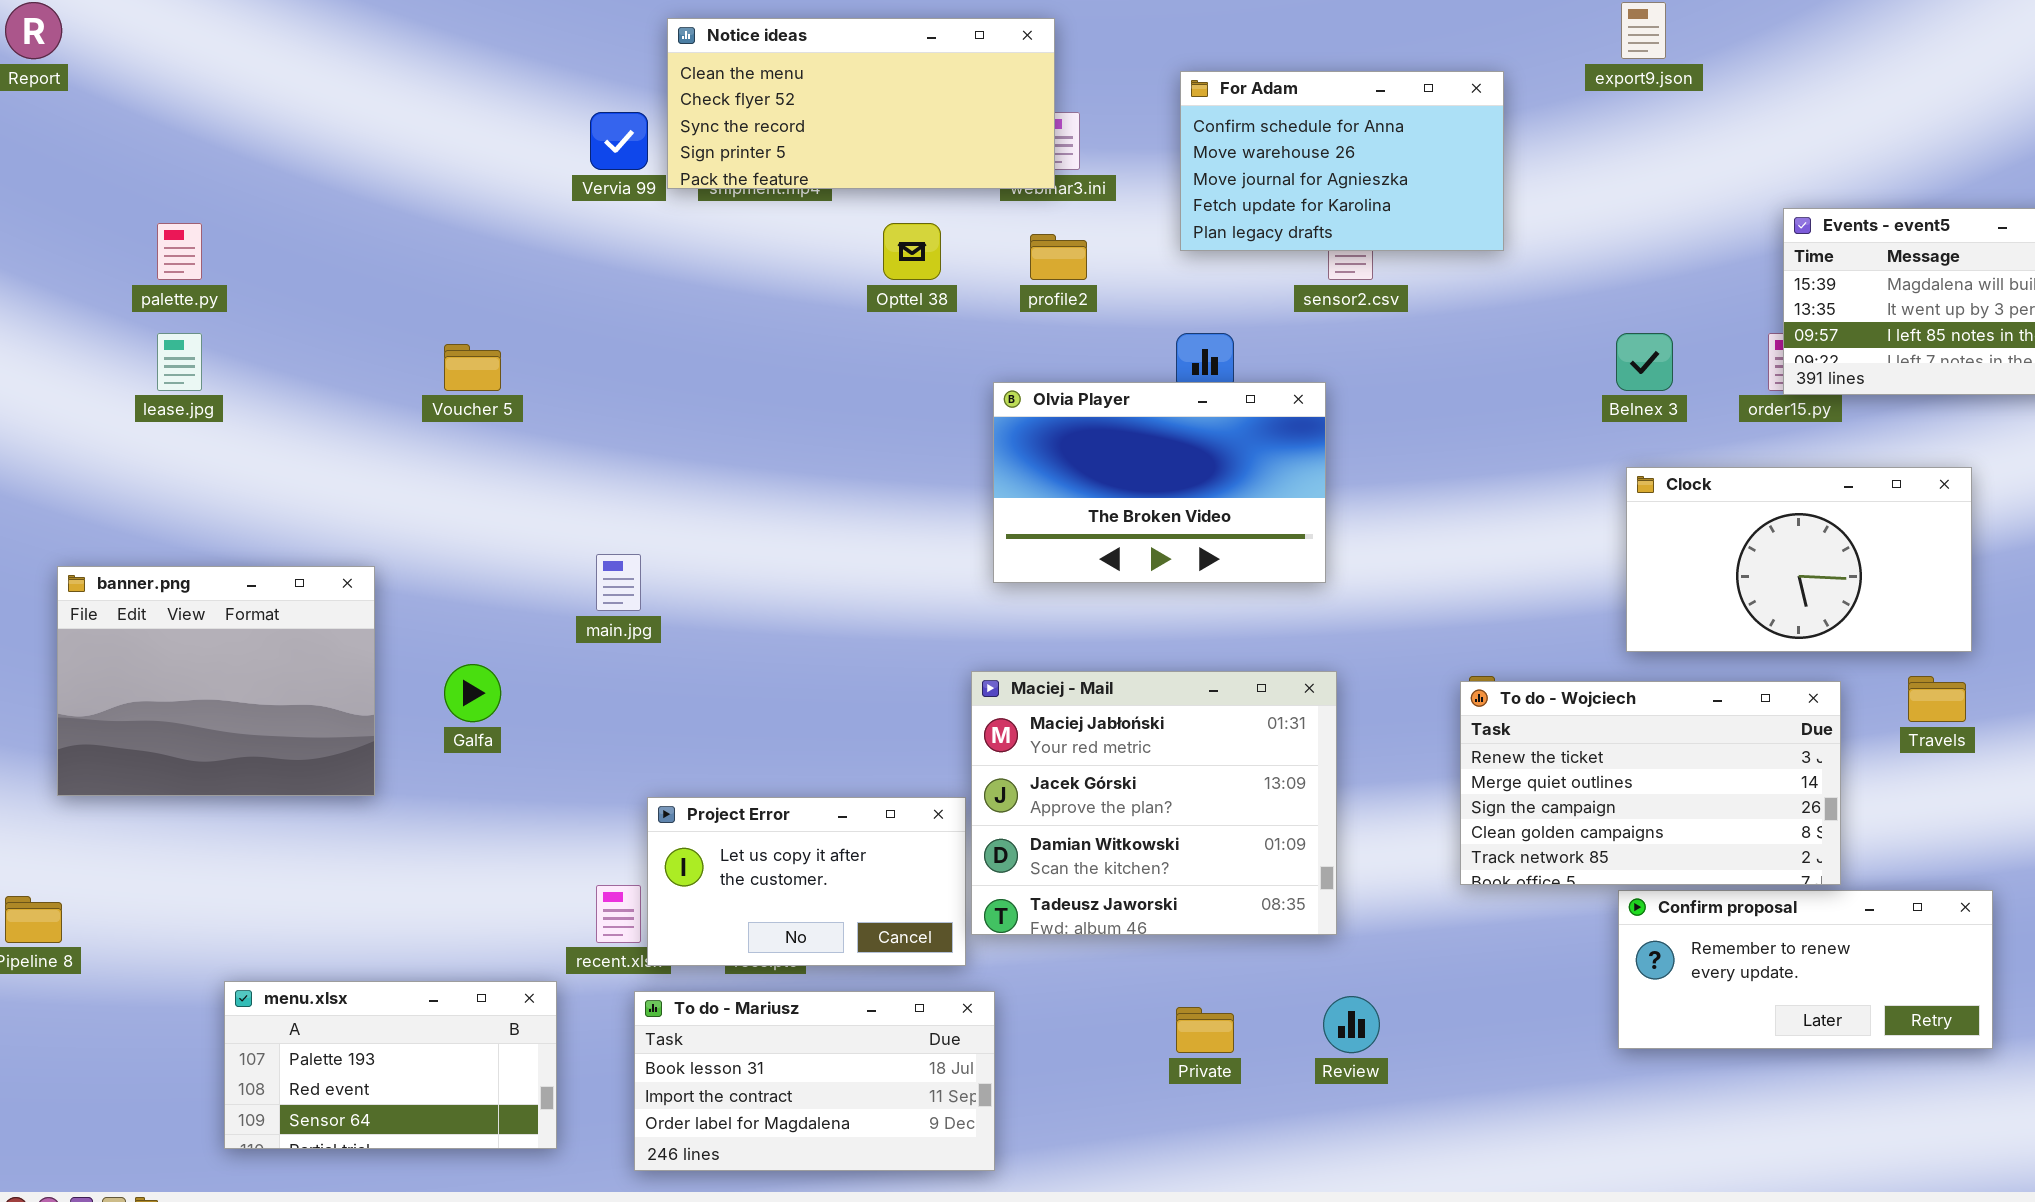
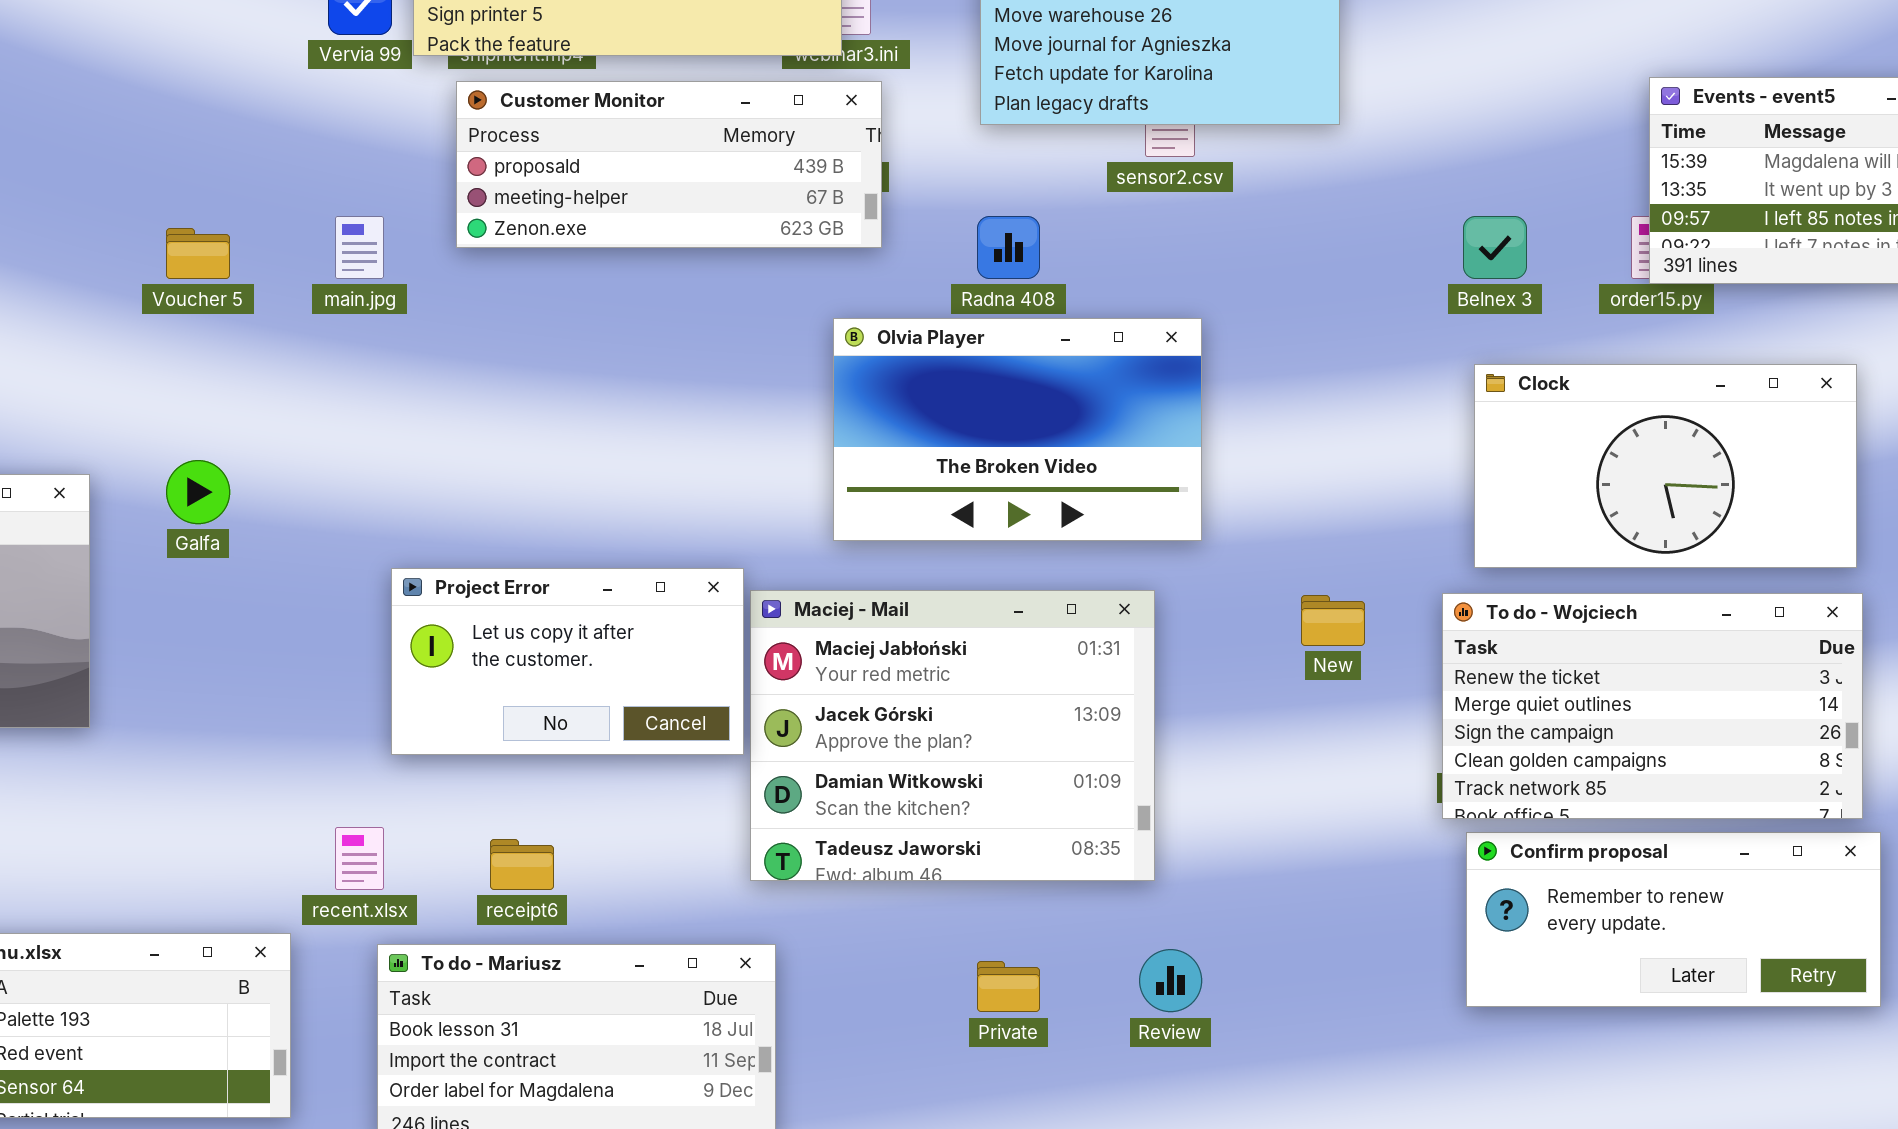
Customer Monitor: none -> [456,81,882,248], opened
Olvia Player: [993,382,1326,583] -> [833,318,1202,541], moved
main.jpg: [596,554,641,611] -> [335,216,384,279], moved
Galfa: [444,664,501,722] -> [166,460,230,524], moved
To do - Wojciech: [1460,681,1841,885] -> [1442,593,1863,819], moved
Project Error: [647,797,966,966] -> [391,568,744,755], moved

